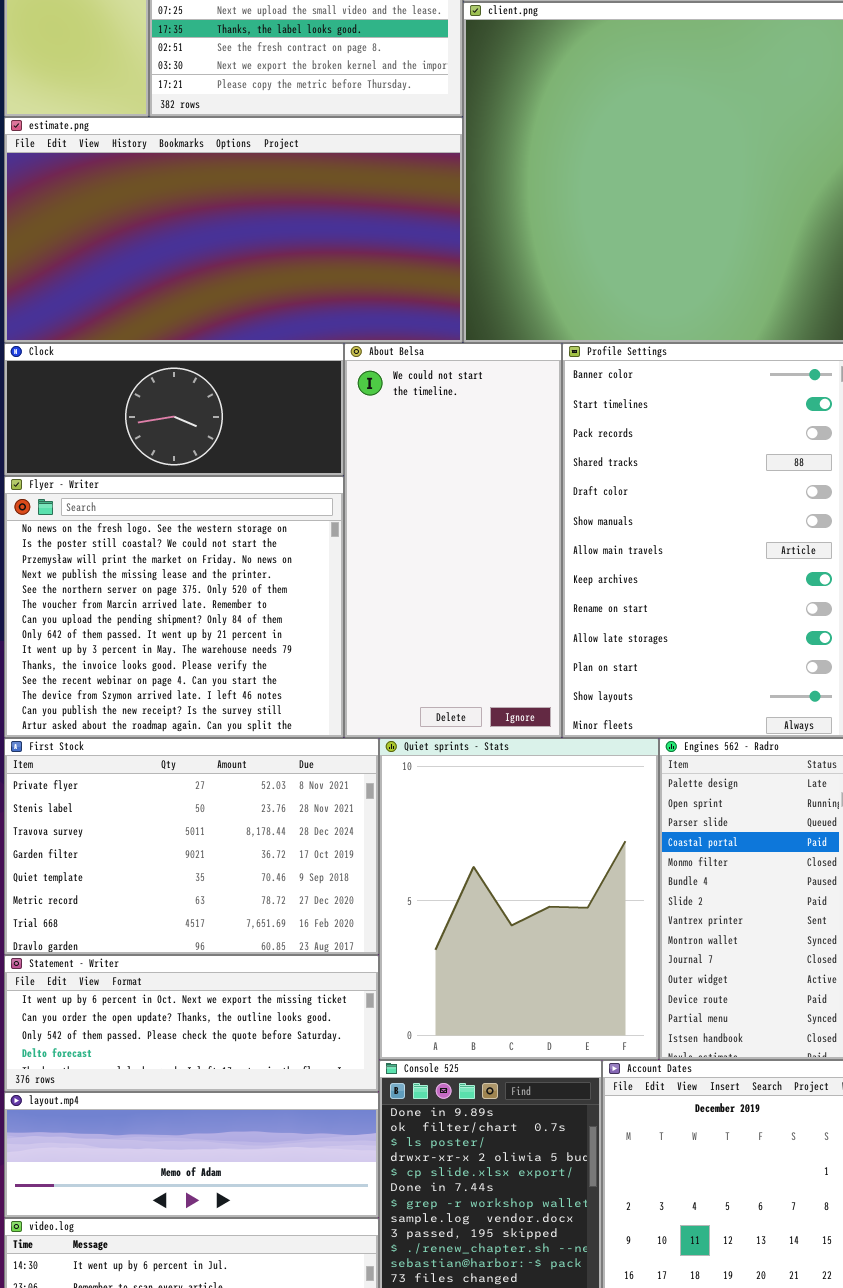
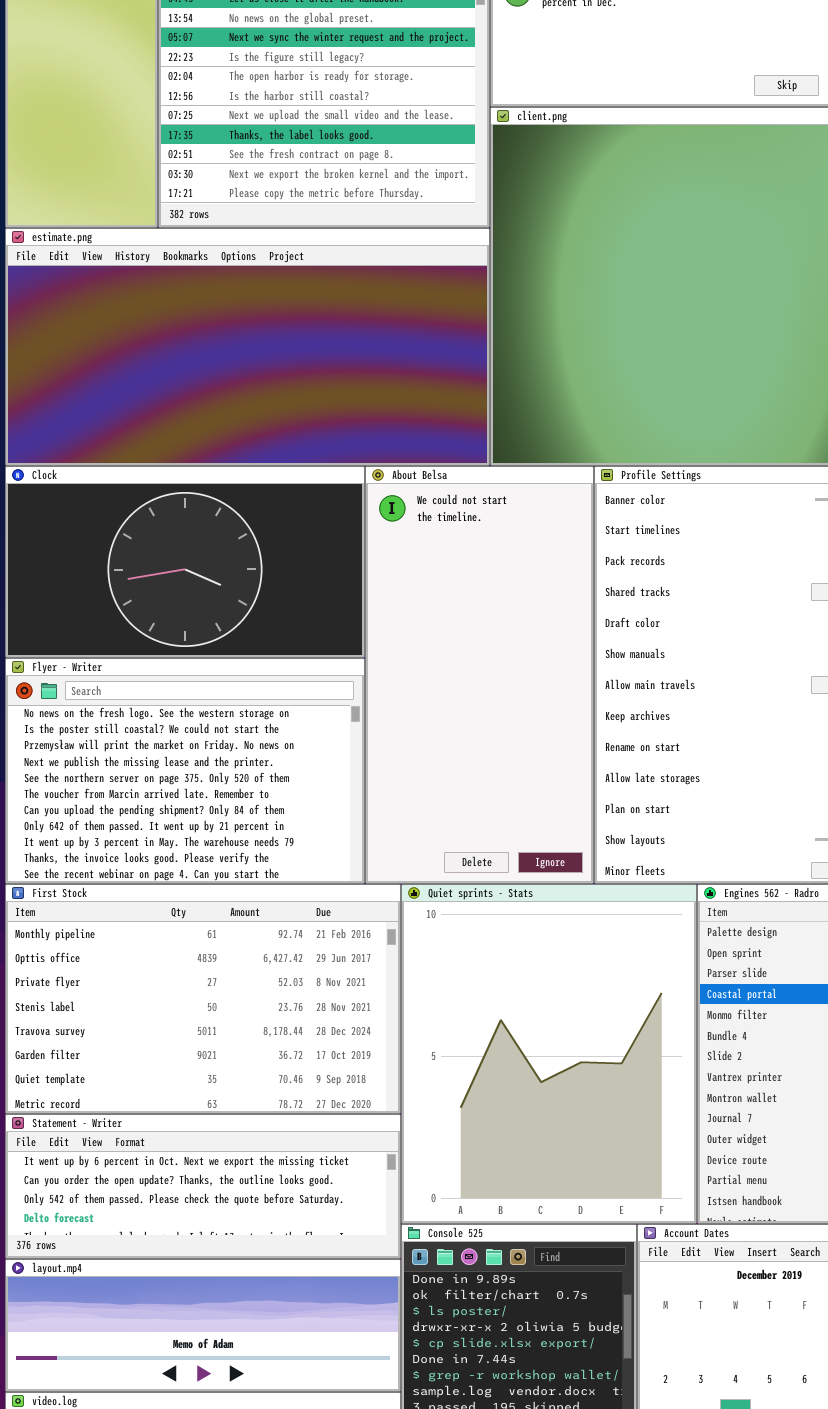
Clock: [4,343,344,476] -> [5,466,365,658], resized
Flyer - Writer: [4,476,344,738] -> [5,658,365,884], resized
First Stock: [4,738,379,955] -> [5,884,401,1114], scrolled up 2 rows

